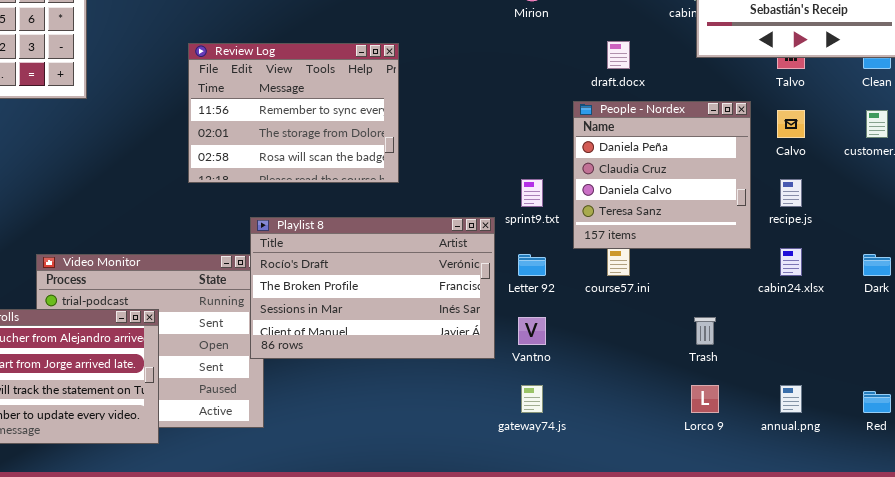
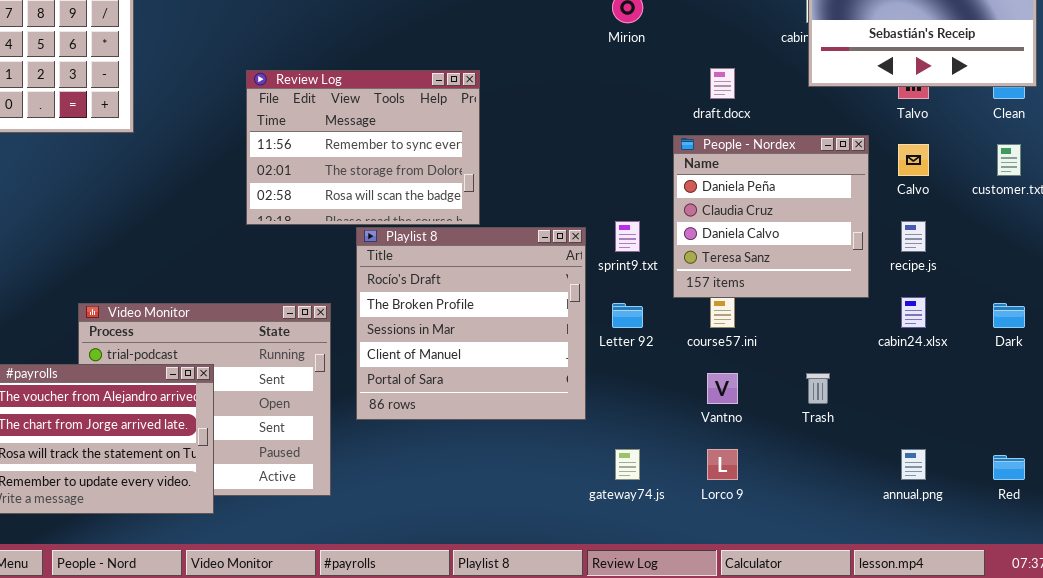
Playlist 8: [250,217,495,359] -> [356,227,586,420], resized
Vantno: [518,317,546,345] -> [707,373,738,404], moved
Lorco 9: [691,385,719,413] -> [707,449,738,480], moved

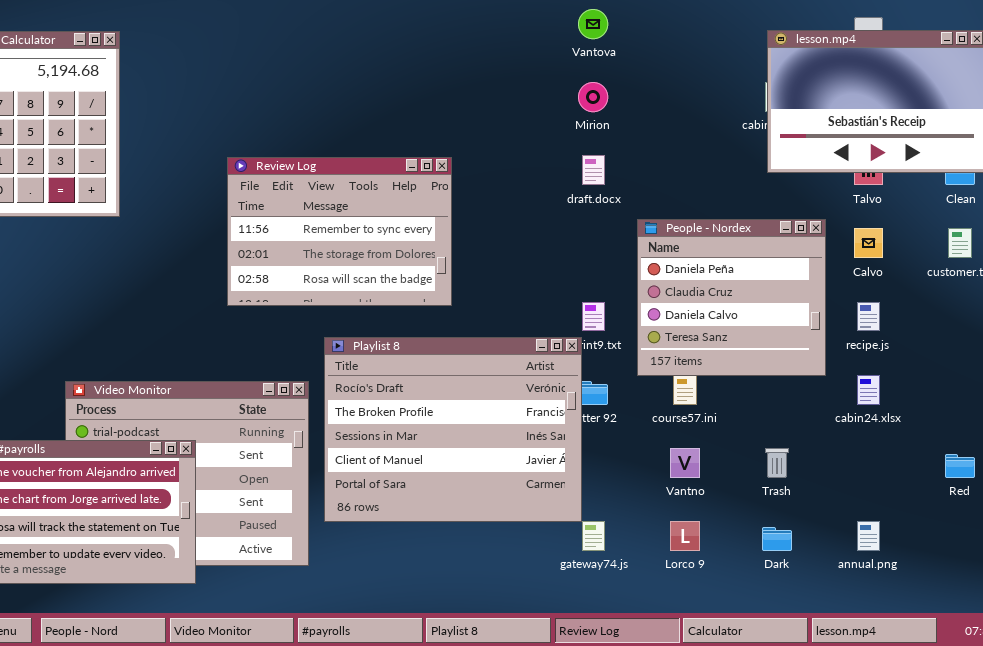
draft.docx: [710,68,735,99] -> [582,155,605,185], moved
Playlist 8: [356,227,586,420] -> [324,337,582,522], moved, resized
Dark: [993,303,1025,328] -> [762,527,792,551], moved
Red: [993,455,1025,480] -> [945,454,975,478], moved

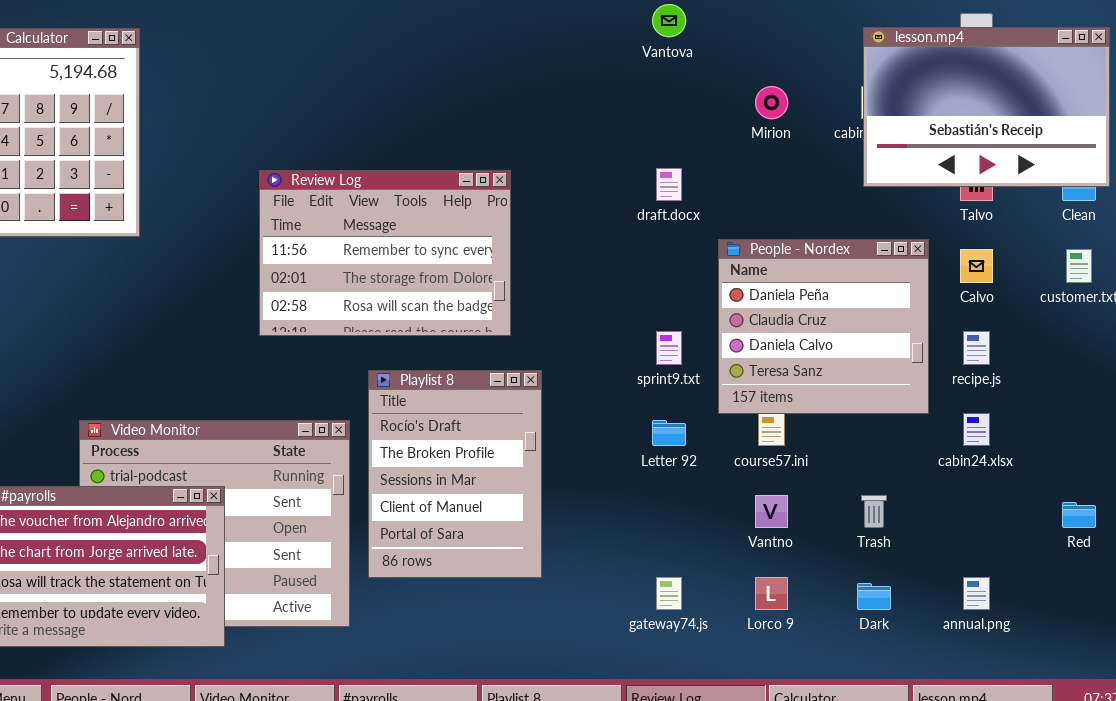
Mirion: [578,82,608,112] -> [755,86,788,119], moved
Playlist 8: [324,337,582,522] -> [368,370,542,578], resized

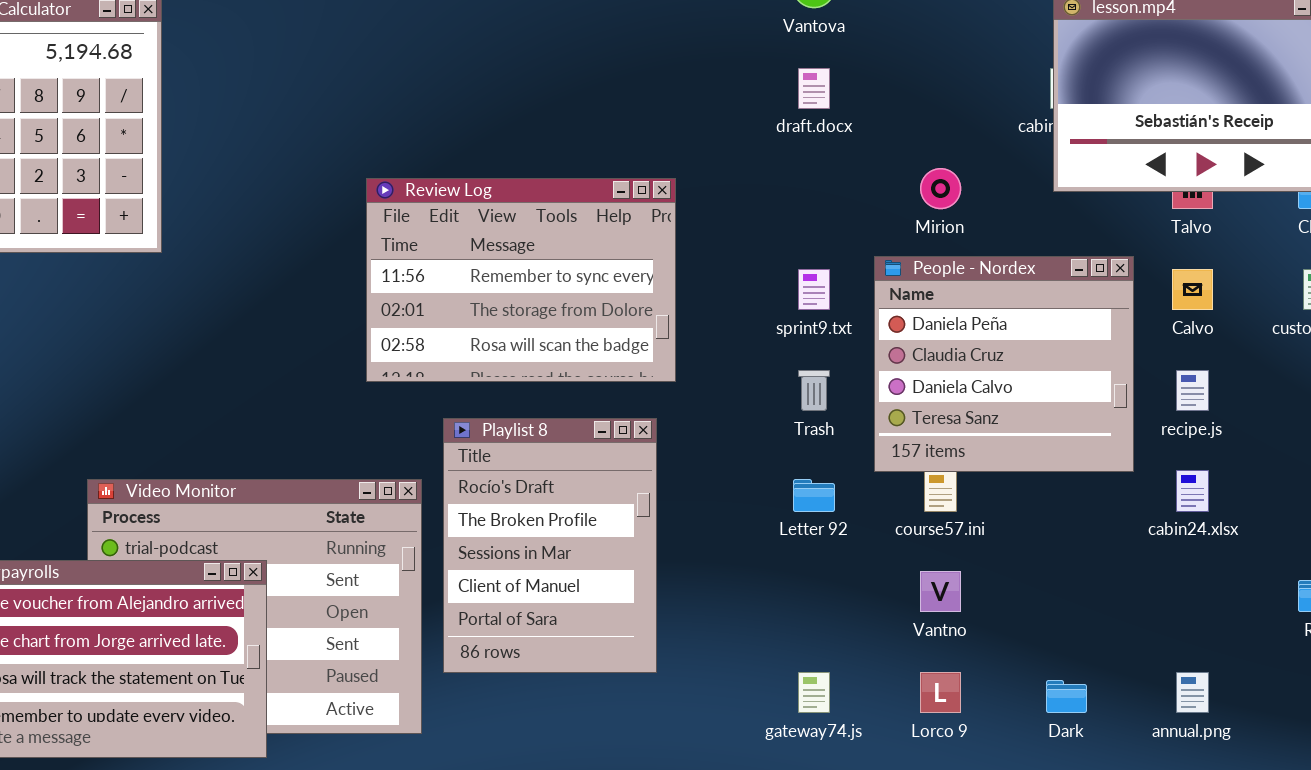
Mirion: [755,86,788,119] -> [920,168,961,209], moved
draft.docx: [656,168,682,201] -> [798,68,830,109], moved
Review Log: [259,170,511,336] -> [366,178,676,382], moved
sprint9.txt: [656,331,682,365] -> [798,269,830,310], moved
Trash: [861,495,887,528] -> [798,370,830,411], moved

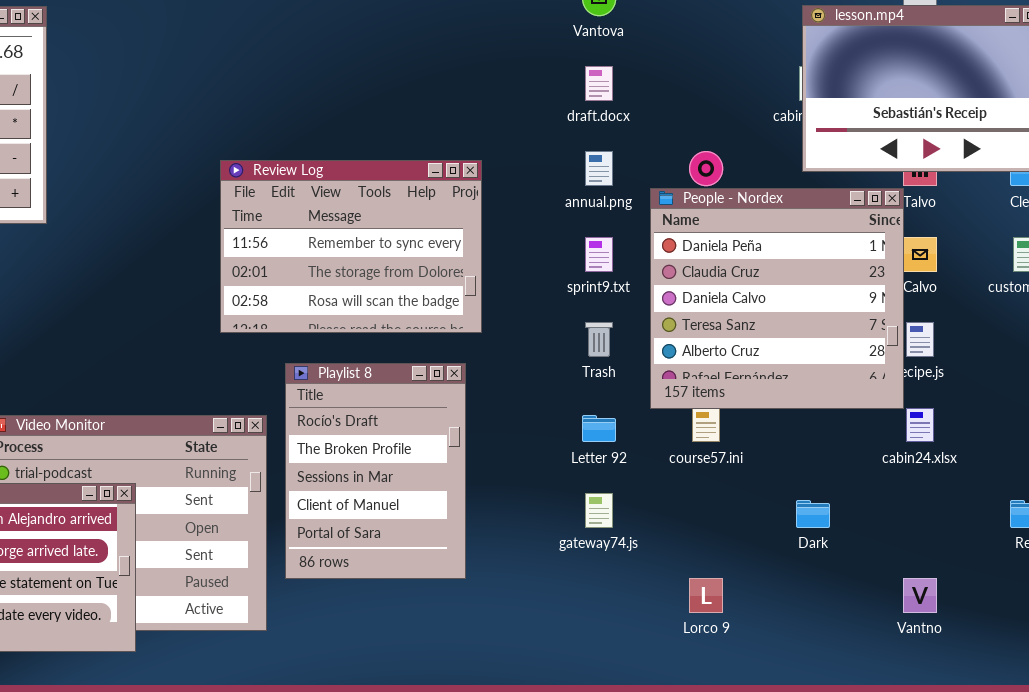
People - Nordex: [874,256,1134,472] -> [650,188,904,409], resized
Vantno: [920,571,961,612] -> [903,578,937,613], moved
gateway74.js: [798,672,830,713] -> [585,493,613,528], moved
annual.png: [1176,672,1209,713] -> [585,151,613,186], moved
Dark: [1046,680,1087,713] -> [796,500,830,528], moved

